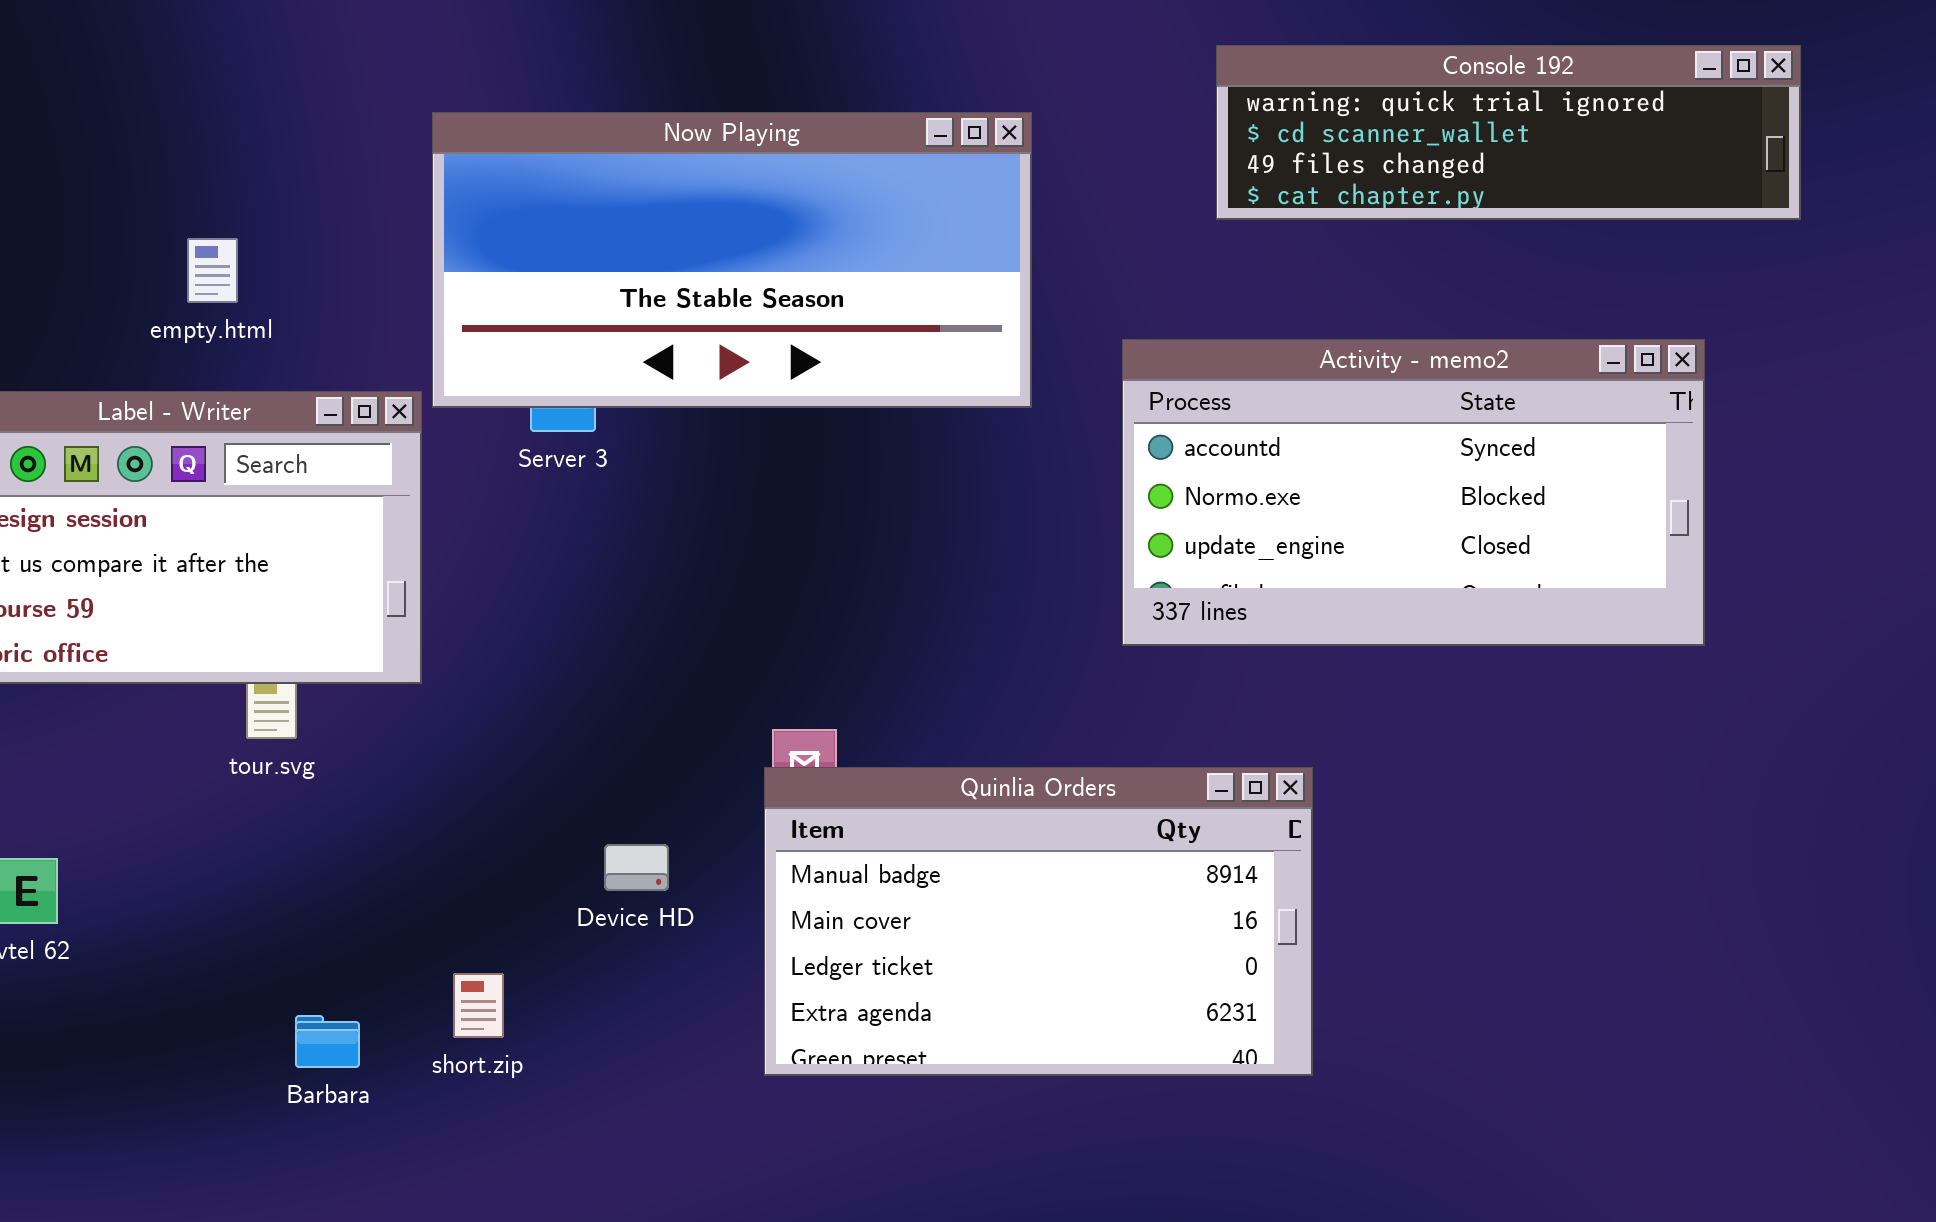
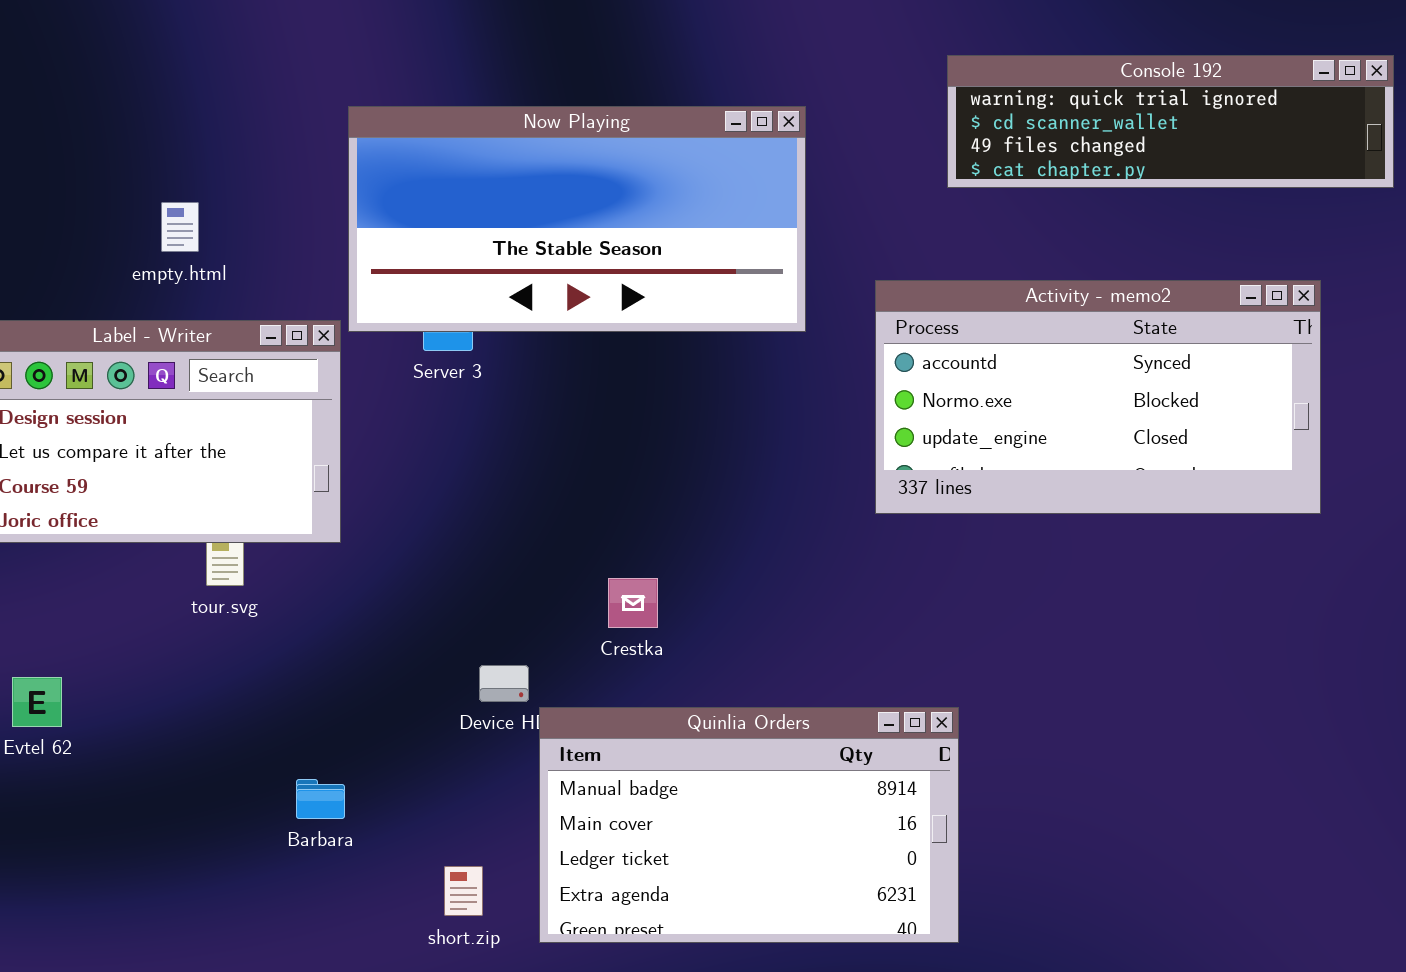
Quinlia Orders: [764,767,1313,1076] -> [539,707,959,943], moved
short.zip: [453,973,504,1038] -> [444,866,483,916], moved
Barbara: [295,1015,360,1068] -> [296,779,345,819], moved

